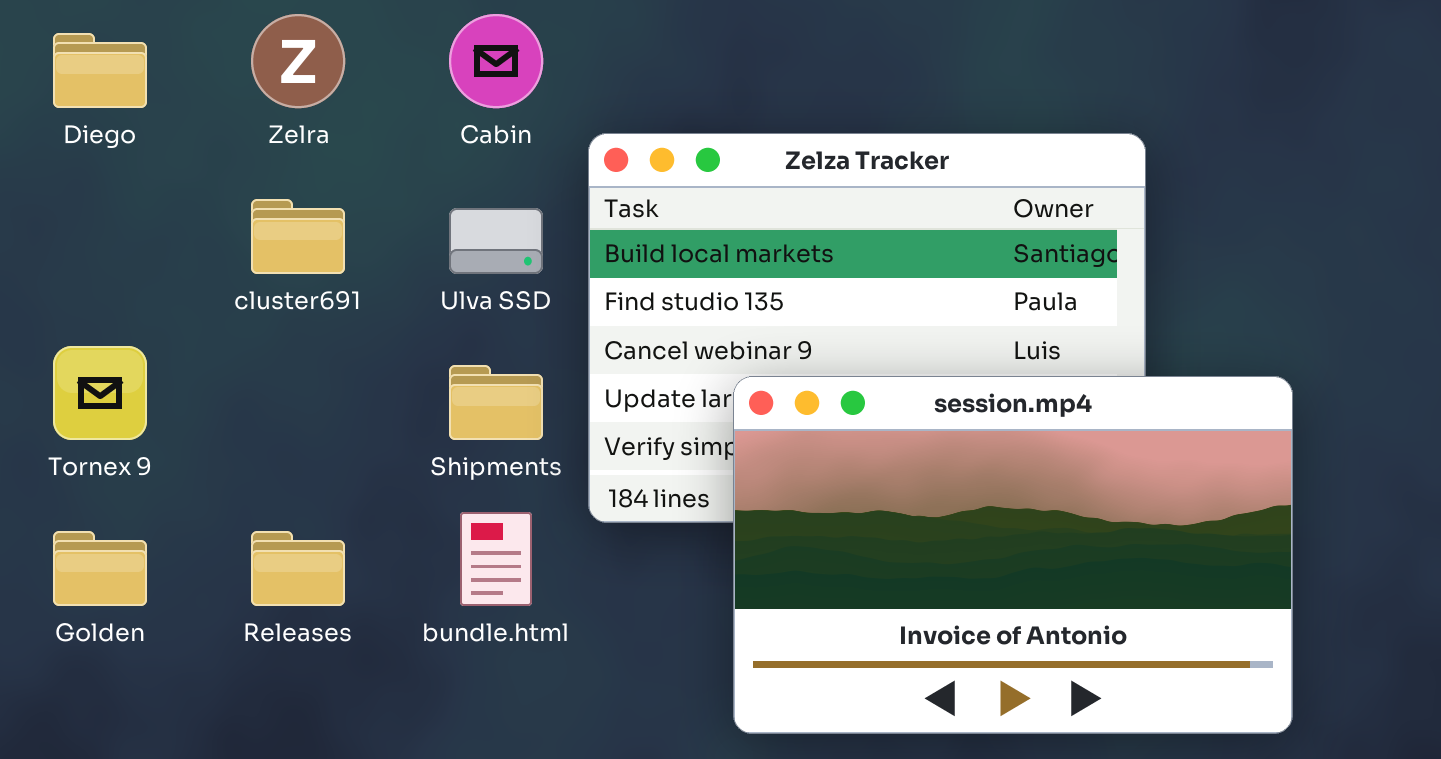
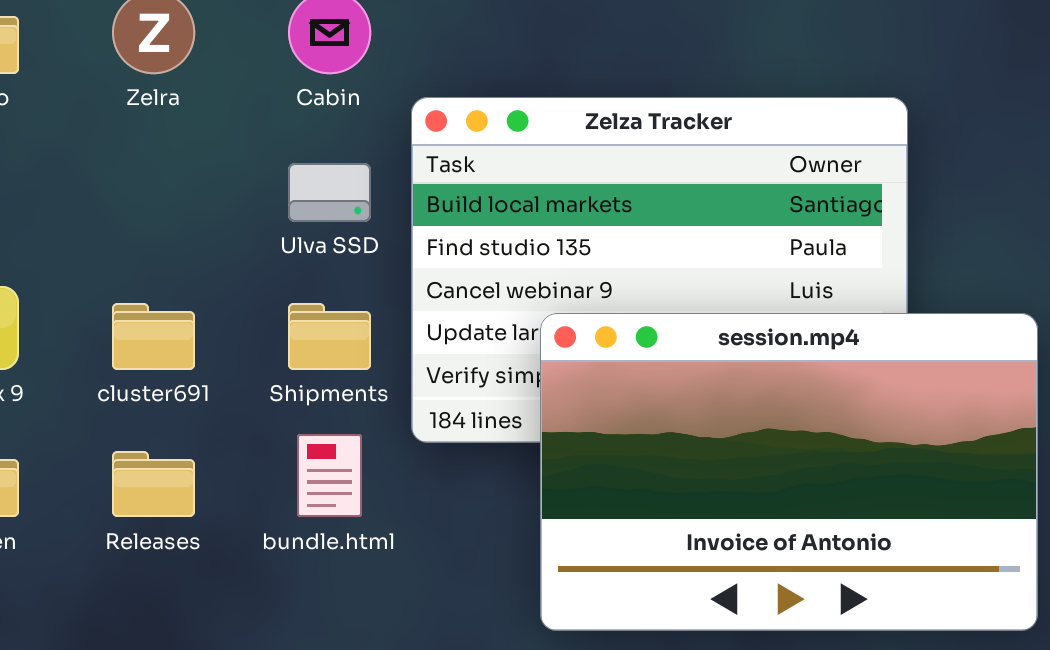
cluster691: [251,199,345,274] -> [112,303,195,370], moved

